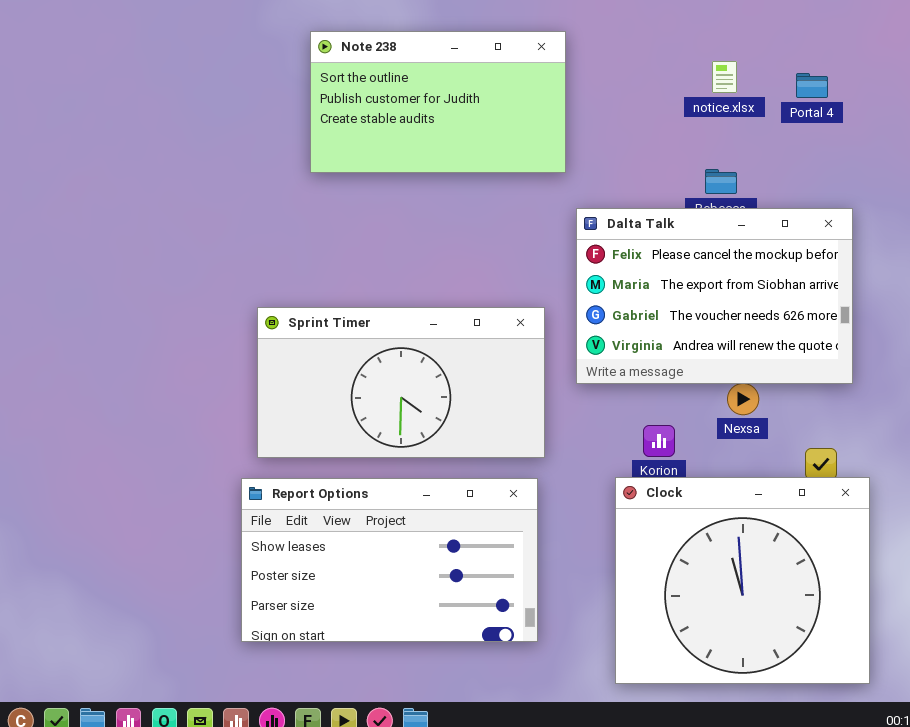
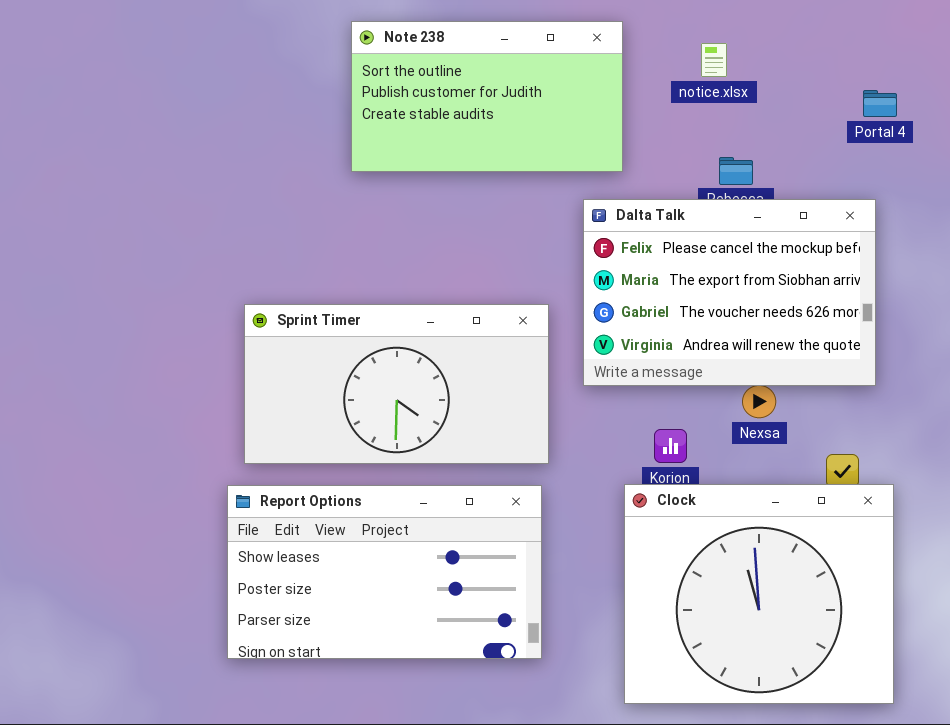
Note 238: [310,31,566,173] -> [351,21,623,172], moved
notice.xlsx: [712,61,737,93] -> [701,43,727,77], moved
Portal 4: [796,73,828,98] -> [863,90,897,117], moved

